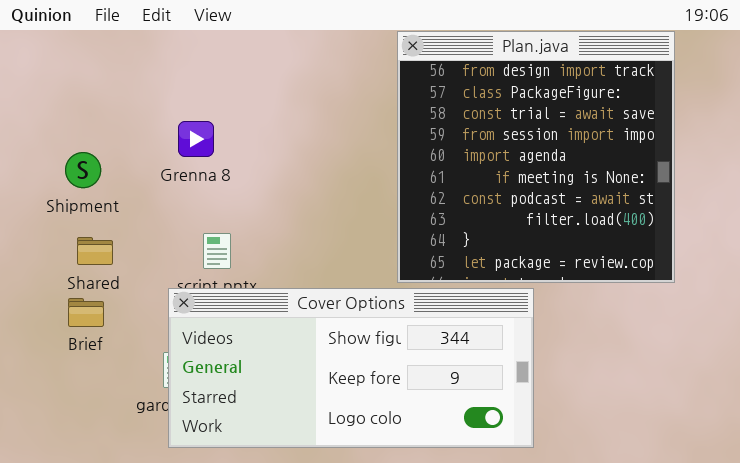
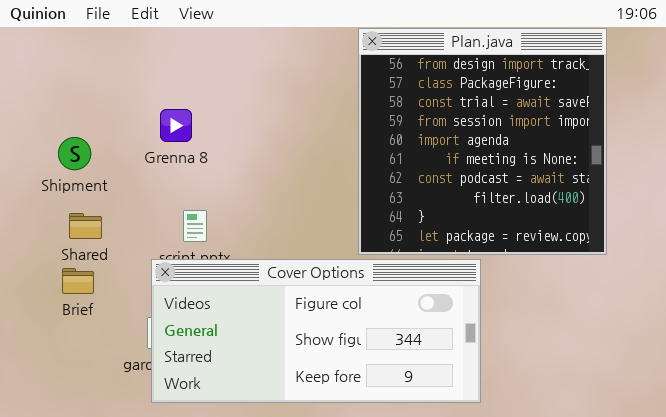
Cover Options: [168,288,534,448] -> [151,259,481,403], scrolled up 1 row

